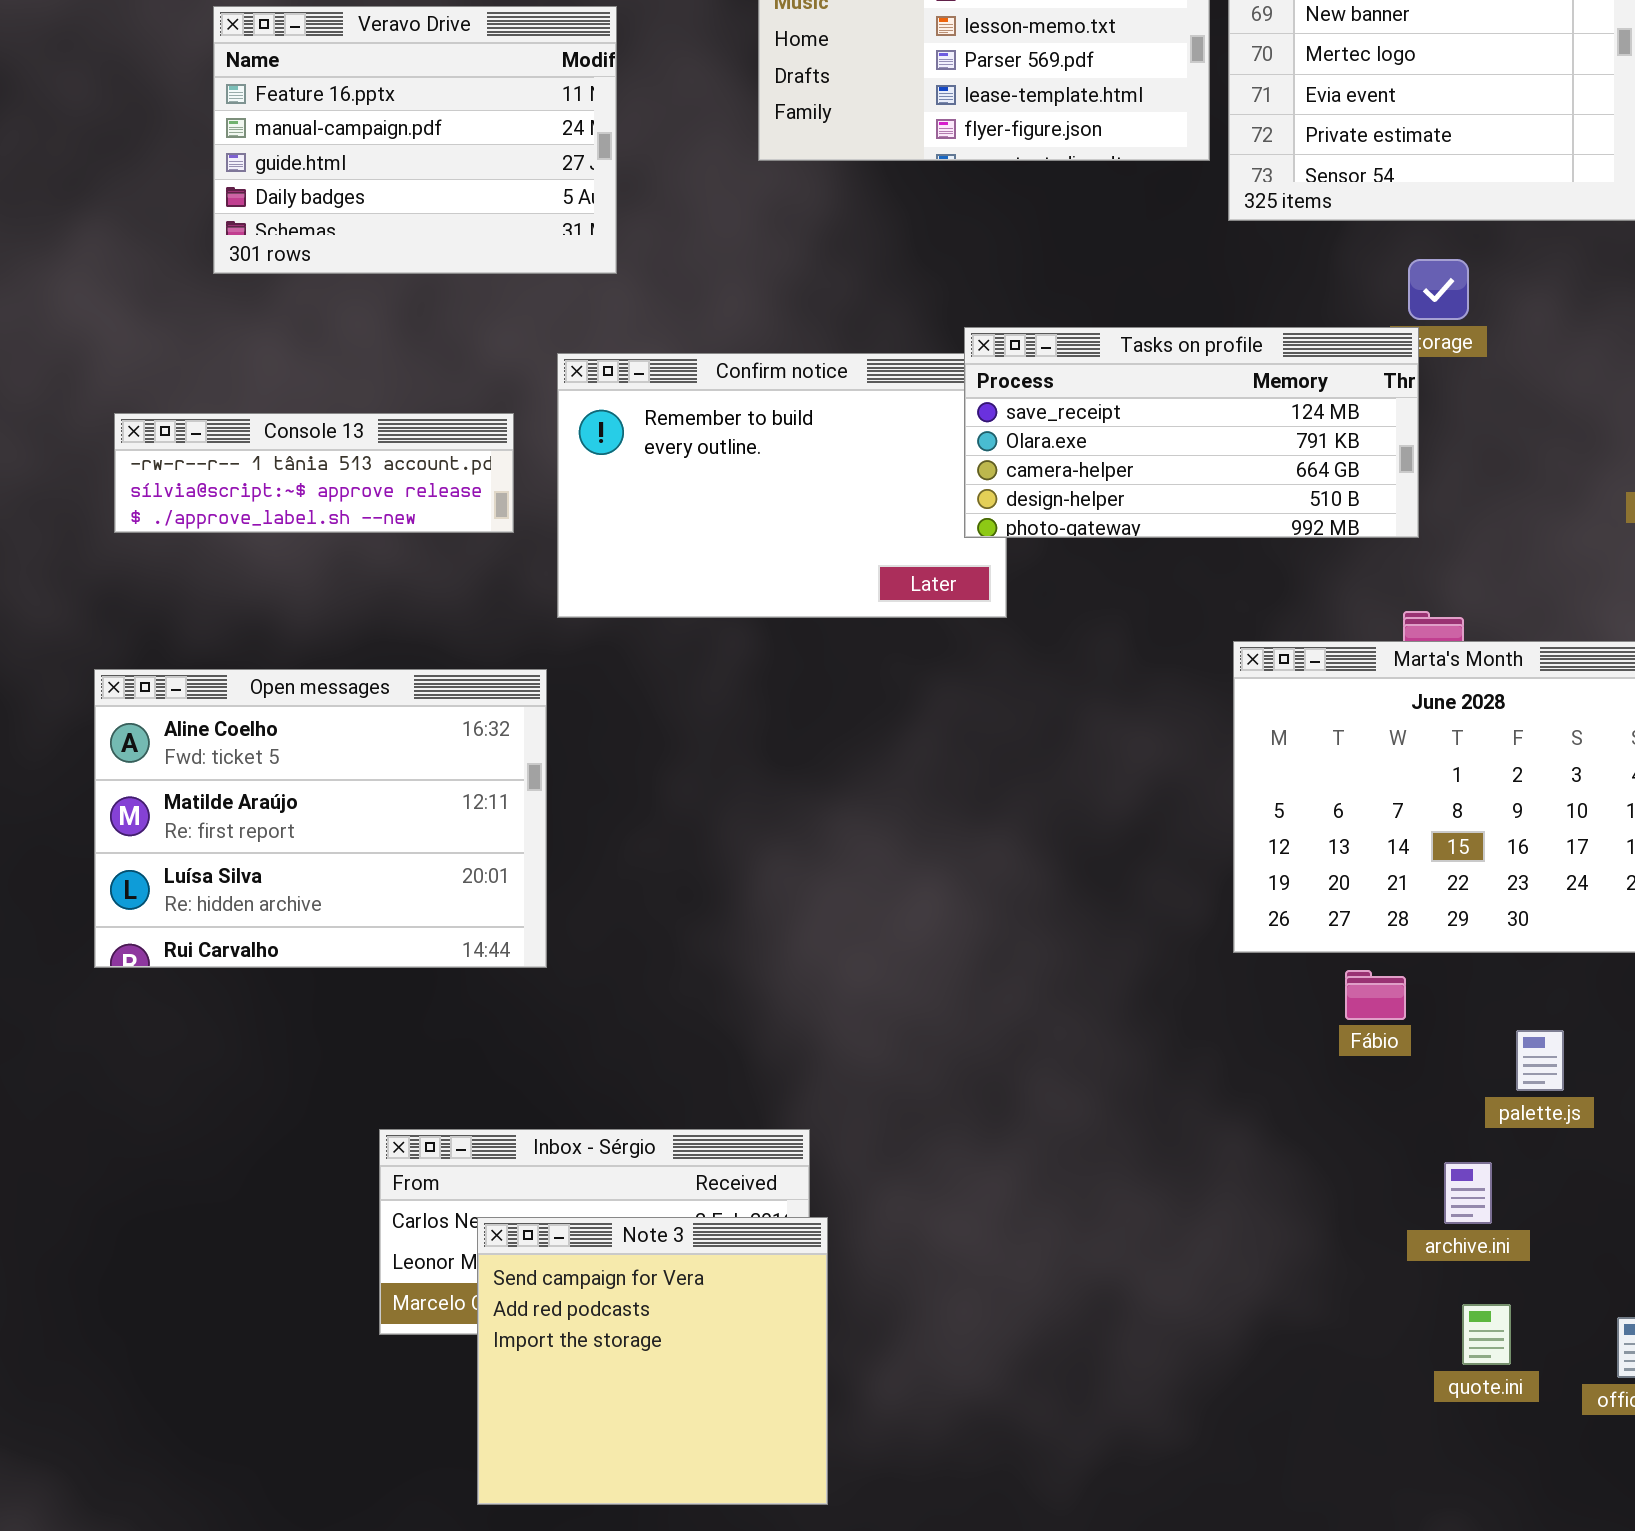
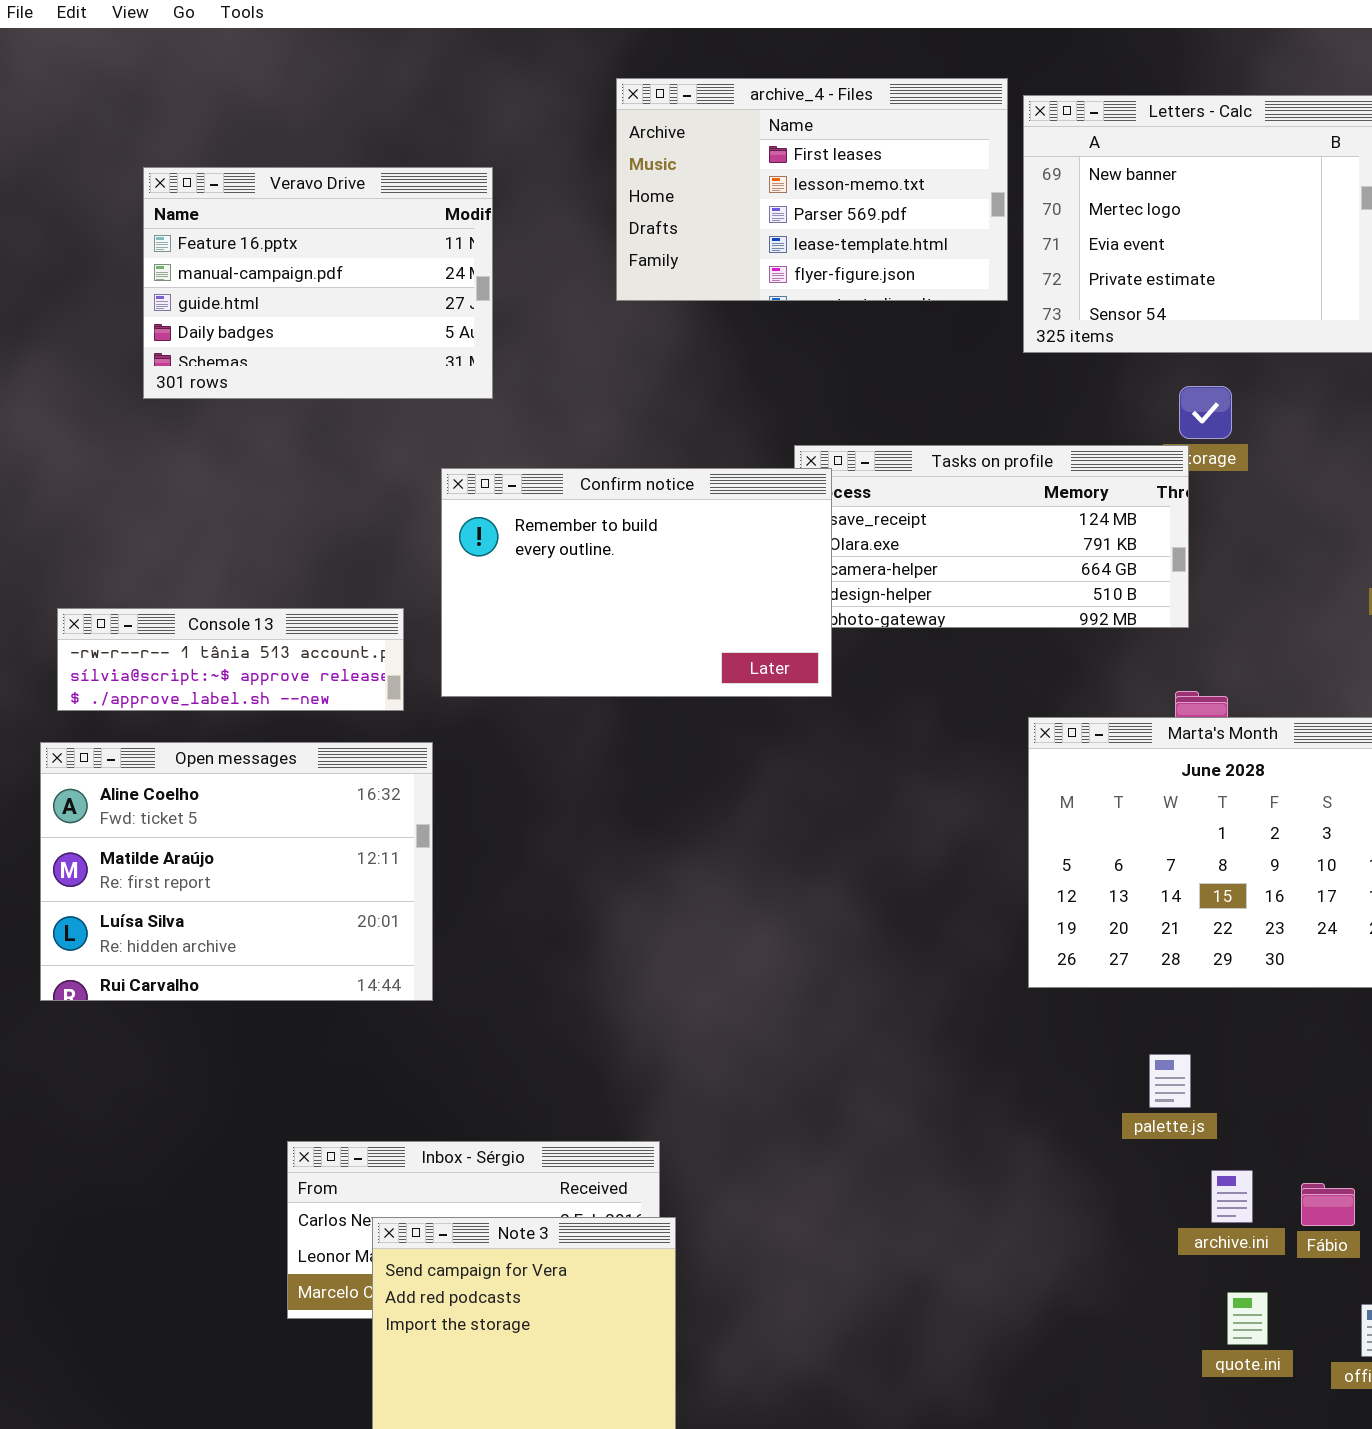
Confirm notice: [557,353,1007,618] -> [441,468,832,697], raised
Console 13: [114,413,514,533] -> [57,608,404,711], moved
Fábio: [1345,970,1406,1020] -> [1301,1183,1355,1226], moved
palette.js: [1516,1030,1564,1091] -> [1149,1054,1191,1108], moved

